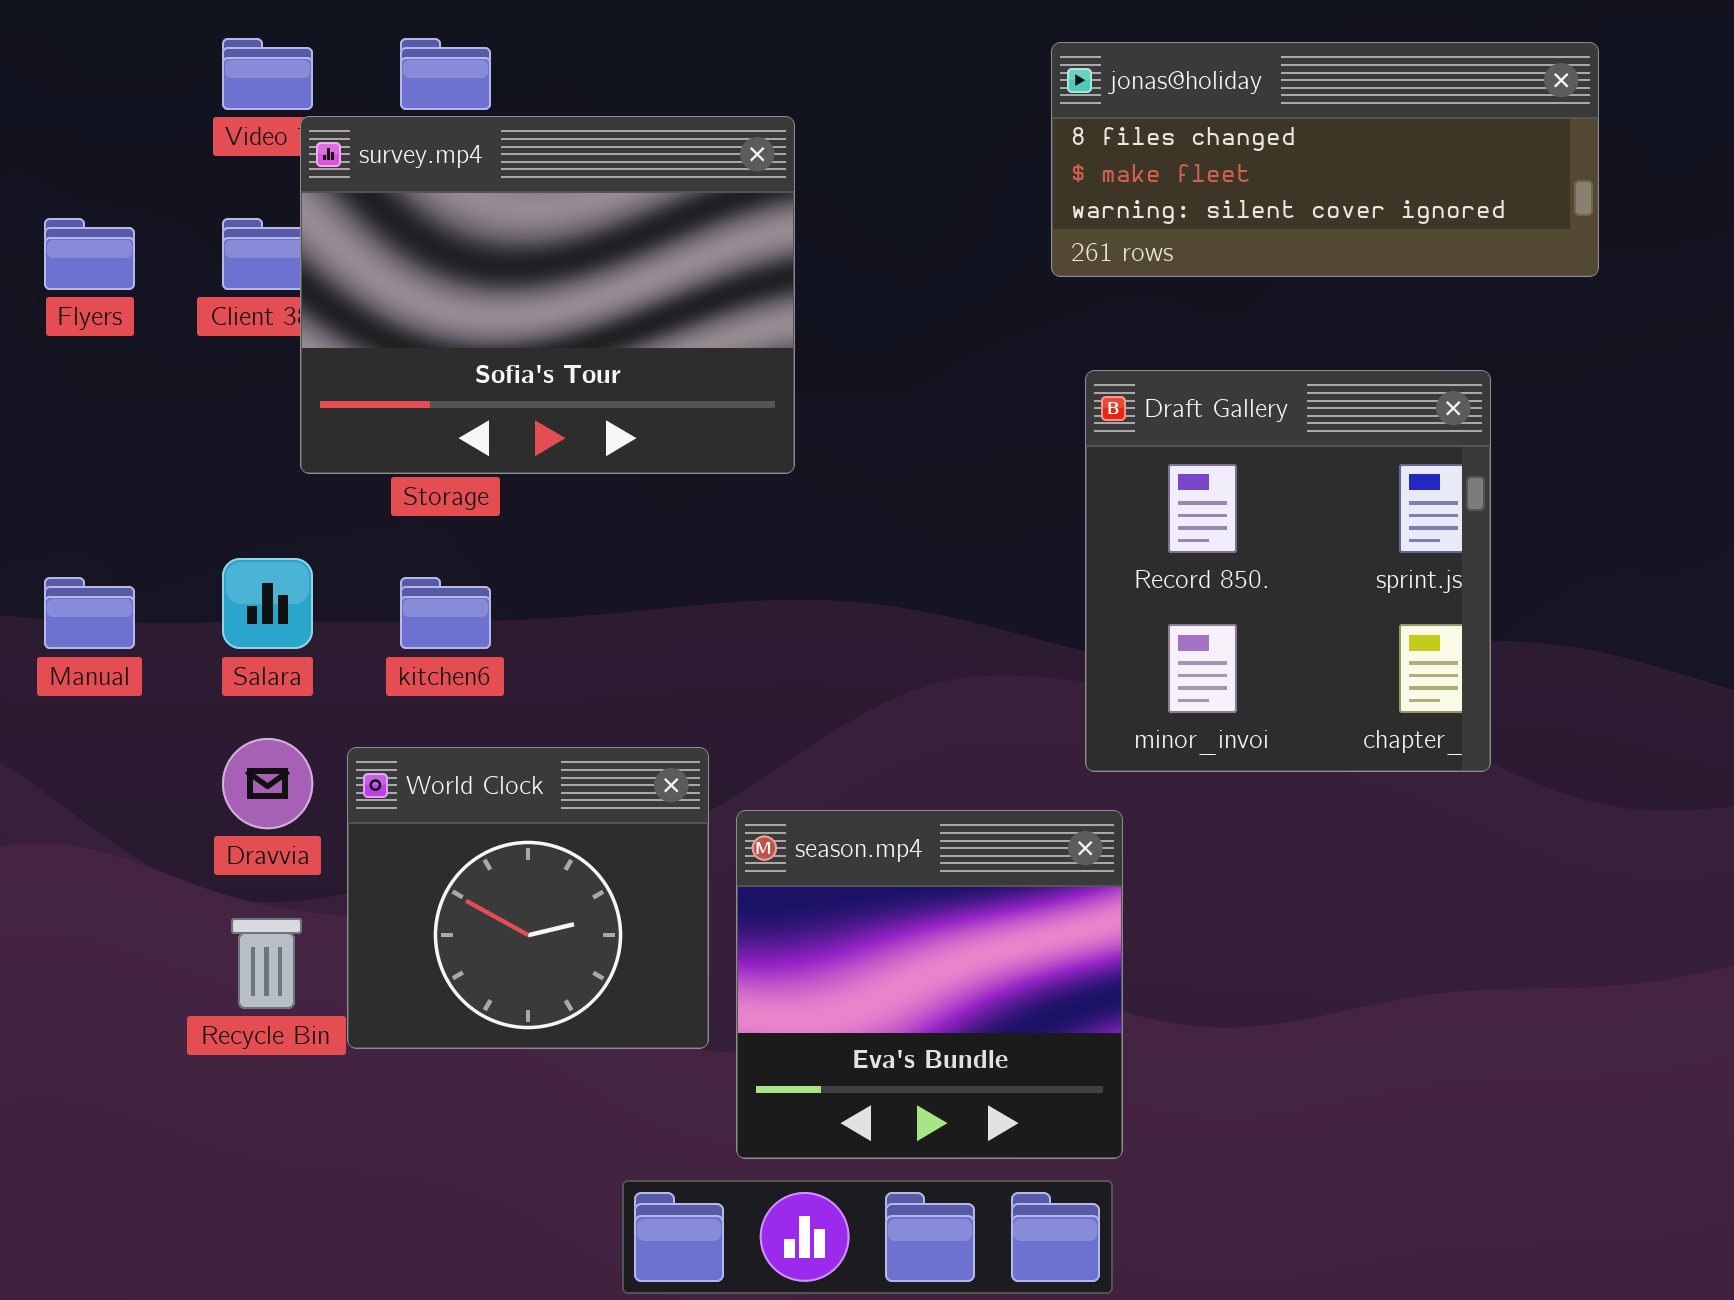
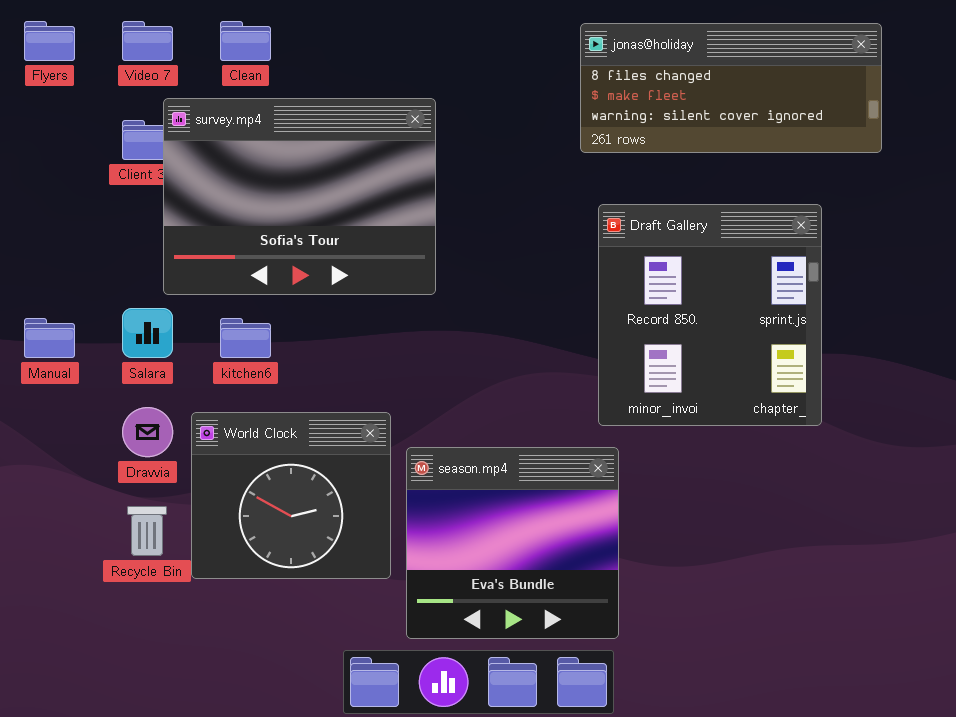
survey.mp4: [300,116,795,474] -> [163,98,436,295], moved
Flyers: [44,218,135,290] -> [24,21,75,61], moved

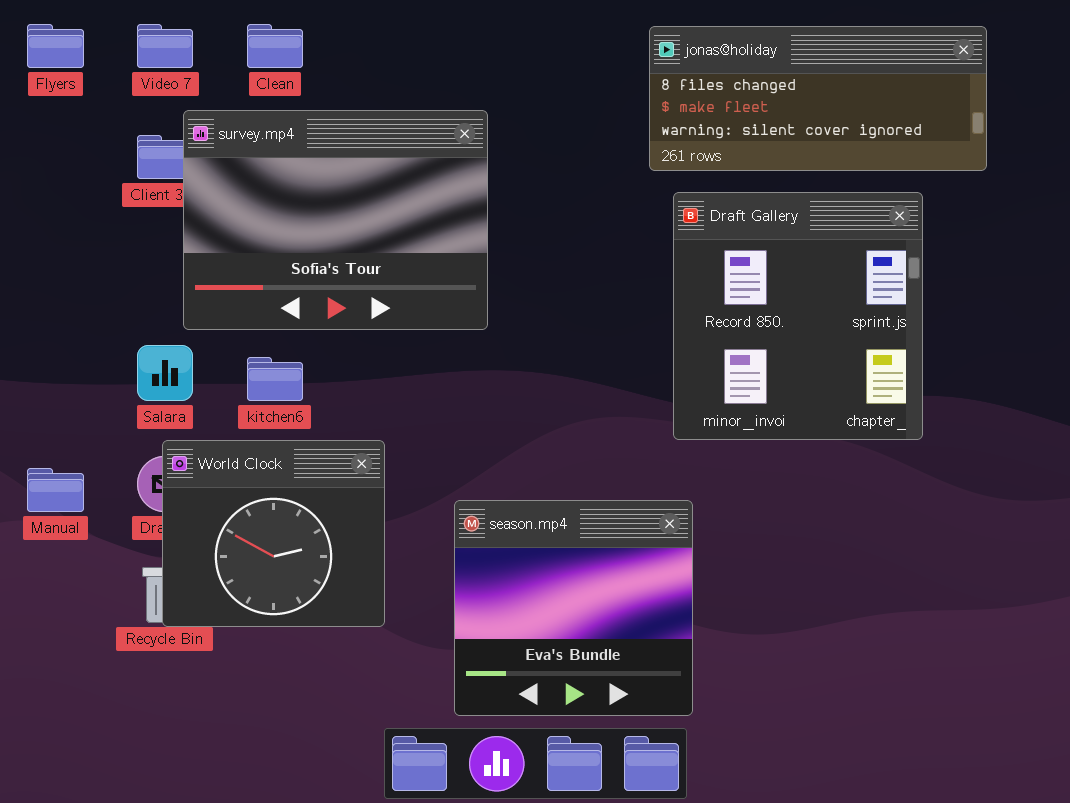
Draft Gallery: [598,204,822,426] -> [673,192,923,440], moved
Manual: [24,318,75,358] -> [27,468,84,512], moved
World Clock: [191,412,391,579] -> [162,440,385,627], moved

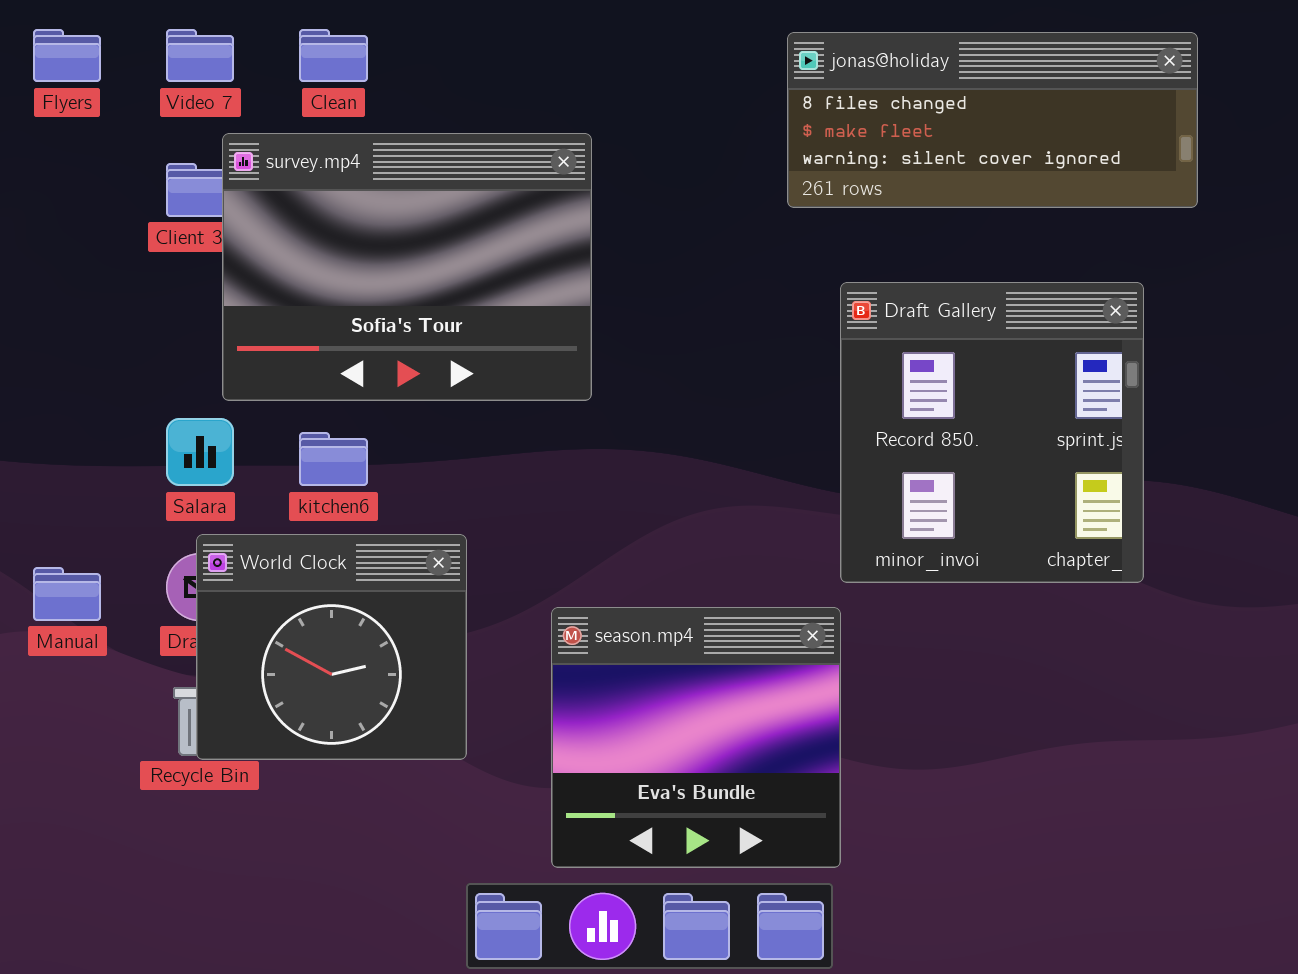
Draft Gallery: [673,192,923,440] -> [840,282,1144,583], moved

